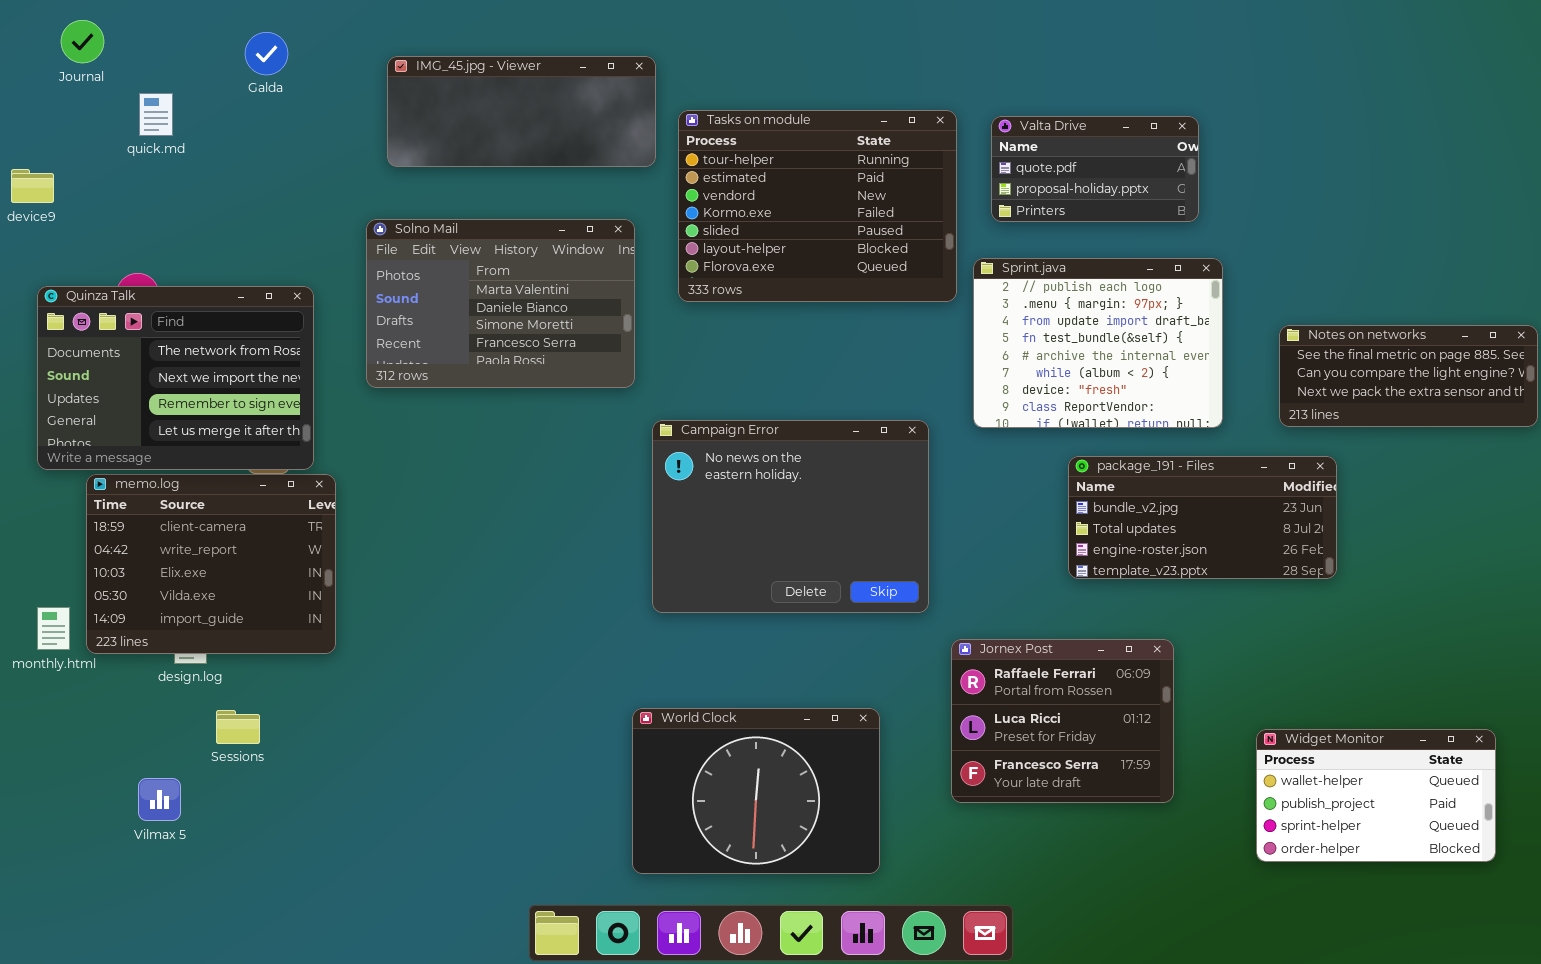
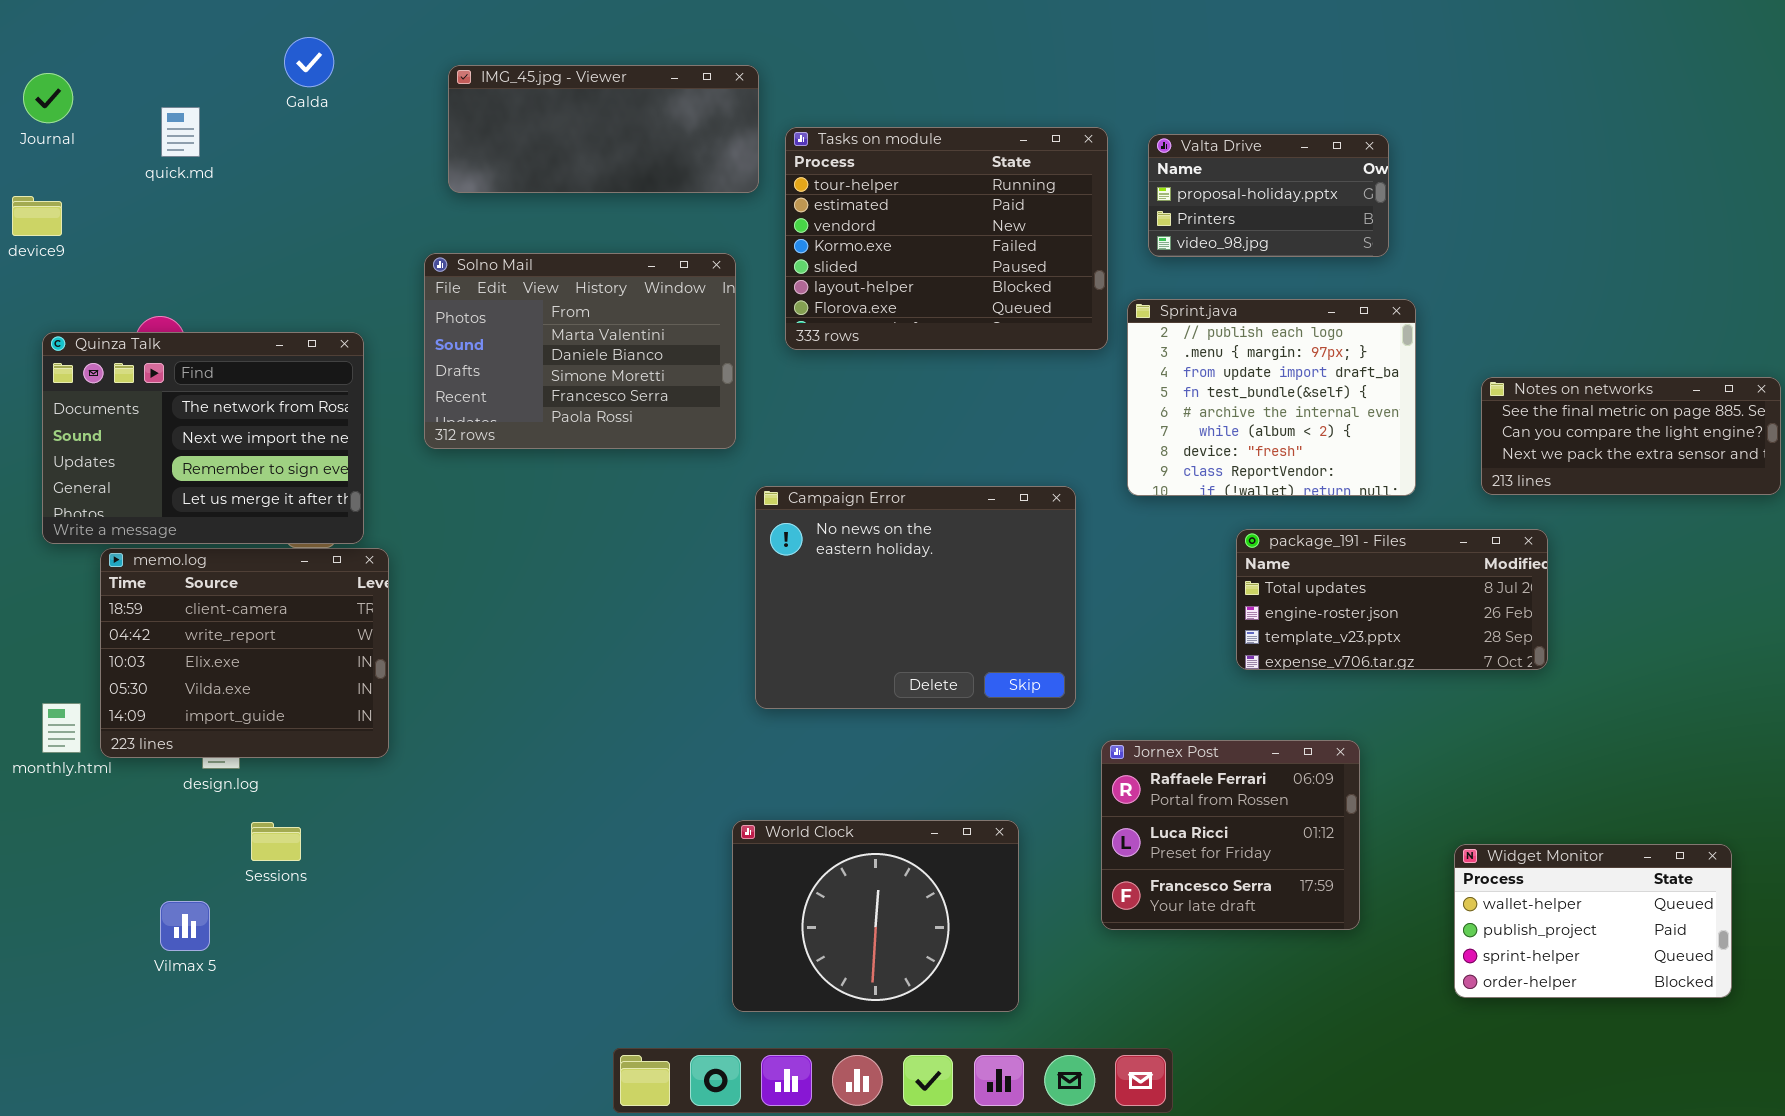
Journal: [61,20,104,63] -> [23,73,73,123], moved
Valta Drive: [991,116,1199,222] -> [1148,134,1389,257], scrolled down 1 row
package_191 - Files: [1068,456,1337,579] -> [1236,529,1548,670], scrolled down 1 row

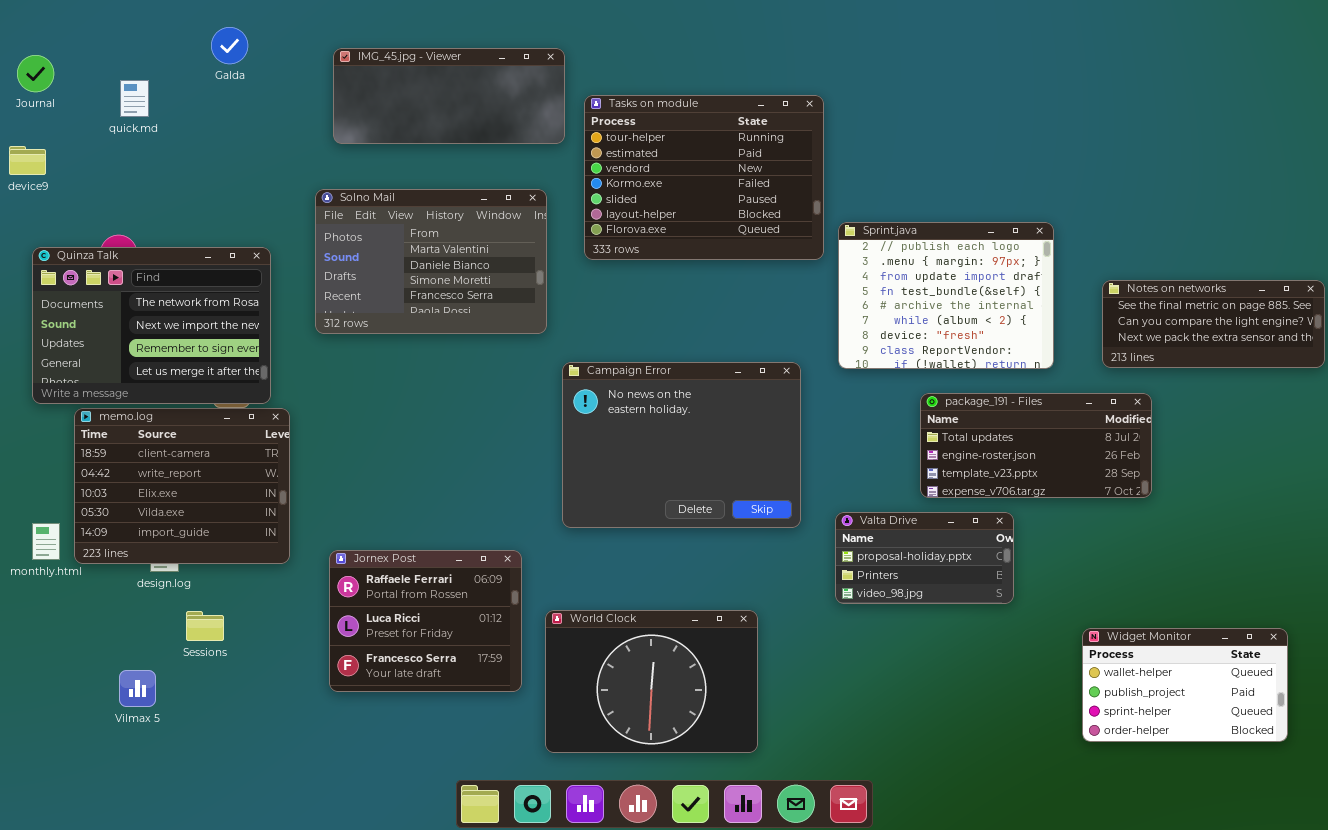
Valta Drive: [1148,134,1389,257] -> [835,512,1014,604], moved
Jornex Post: [1101,740,1360,930] -> [329,550,522,692], moved

